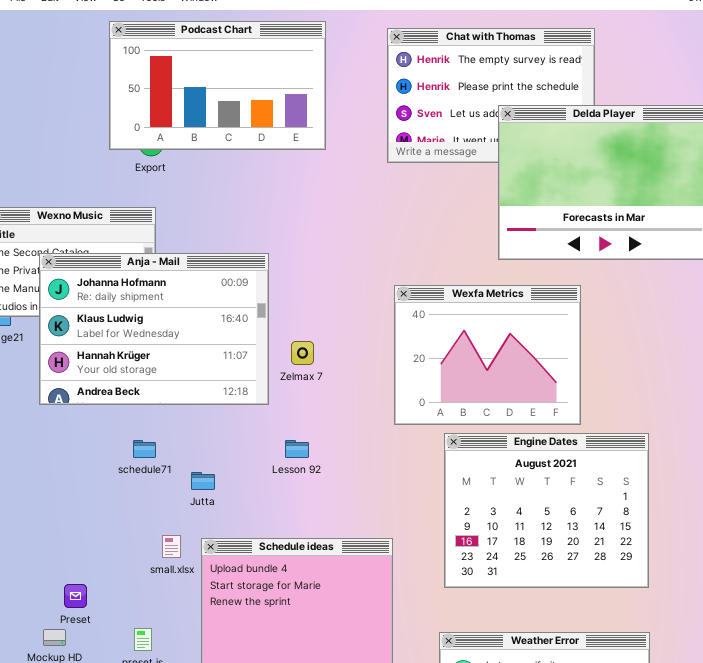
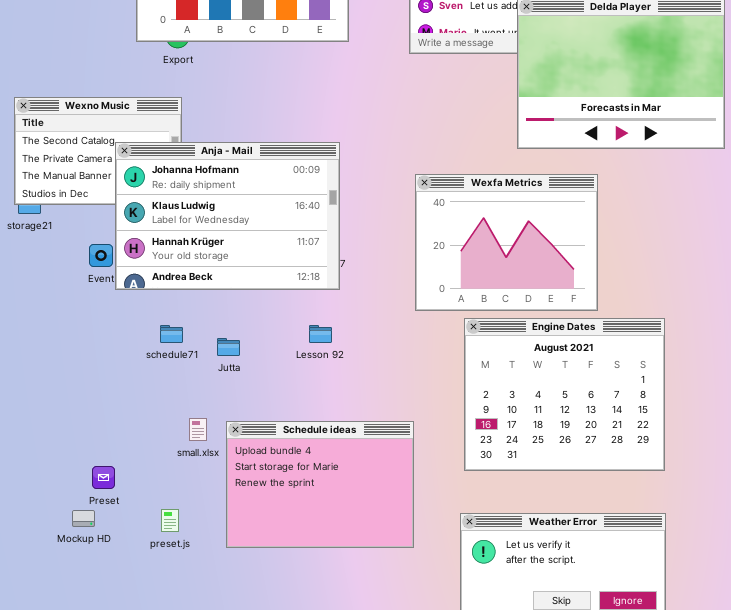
Anja - Mail: [39,253,269,405] -> [115,142,340,290], moved
Jutta: [191,472,215,490] -> [217,338,240,356], moved

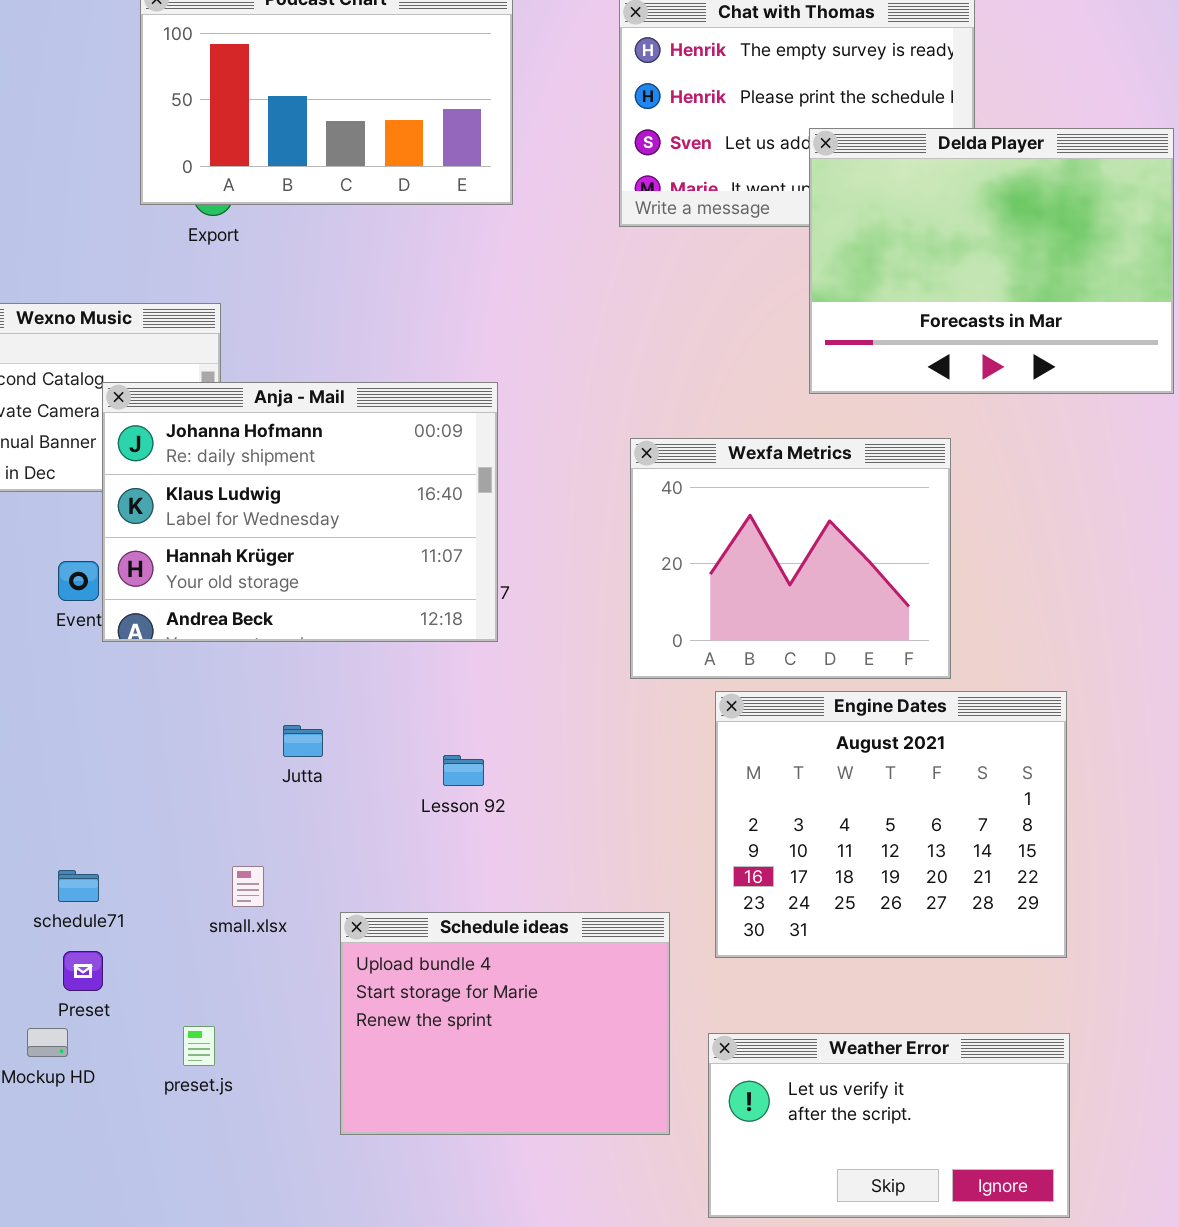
schedule71: [160,325,183,343] -> [58,870,99,902], moved
Lesson 92: [309,325,332,343] -> [443,755,484,786], moved
Schedule ideas: [226,421,414,548] -> [340,912,670,1135], moved

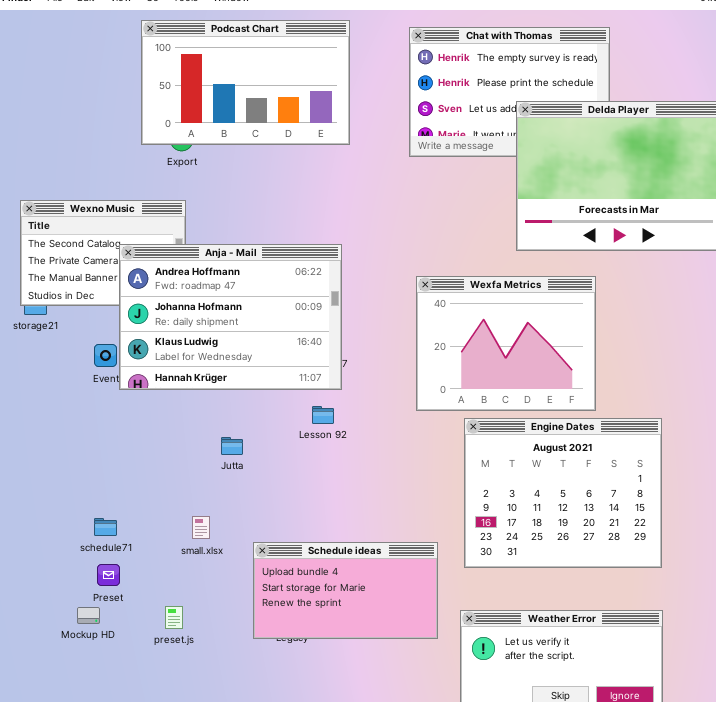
Anja - Mail: [102,382,498,642] -> [119,244,342,390], scrolled up 1 row
Lesson 92: [443,755,484,786] -> [312,406,334,424], moved
Schedule ideas: [340,912,670,1135] -> [253,542,438,639], resized

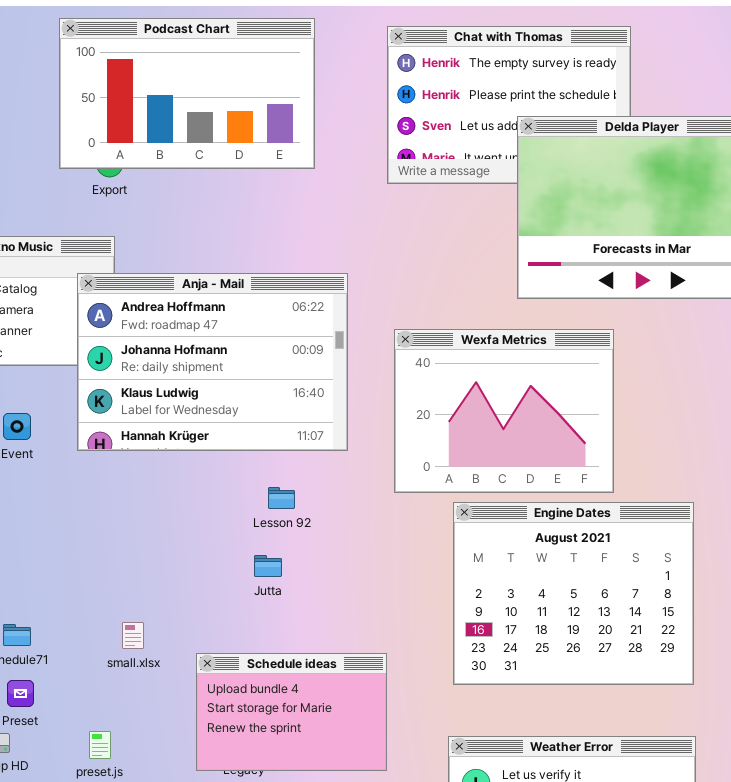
Anja - Mail: [119,244,342,390] -> [77,273,348,451], moved
Jutta: [221,437,243,455] -> [254,555,282,577], moved
Schedule ideas: [253,542,438,639] -> [196,653,387,771], resized

